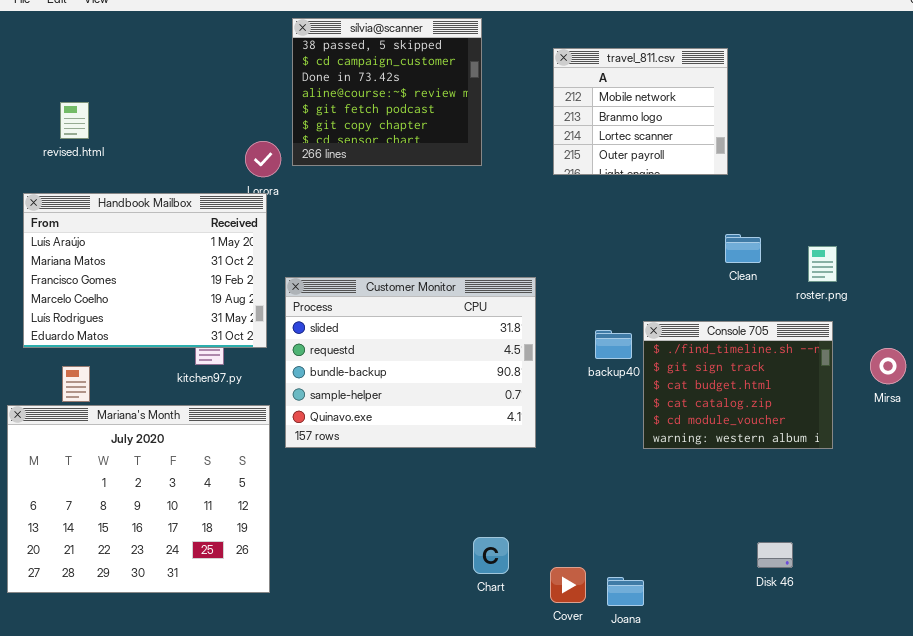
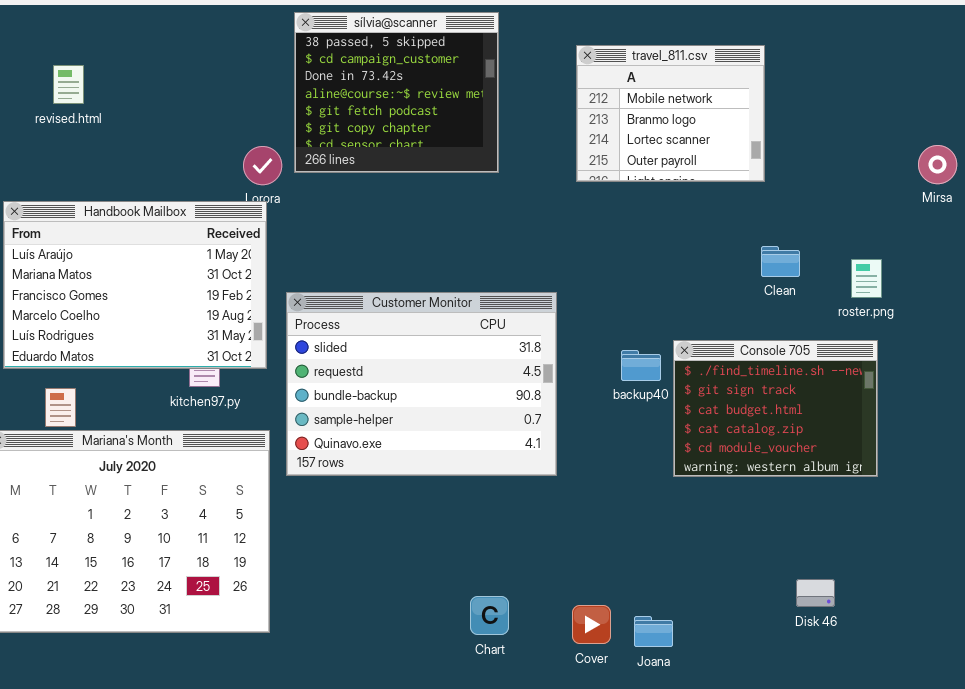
revised.html: [60,102,89,139] -> [53,65,84,104], moved
Mirsa: [870,348,906,384] -> [918,145,957,184], moved
Chart: [473,537,509,574] -> [470,596,509,635], moved

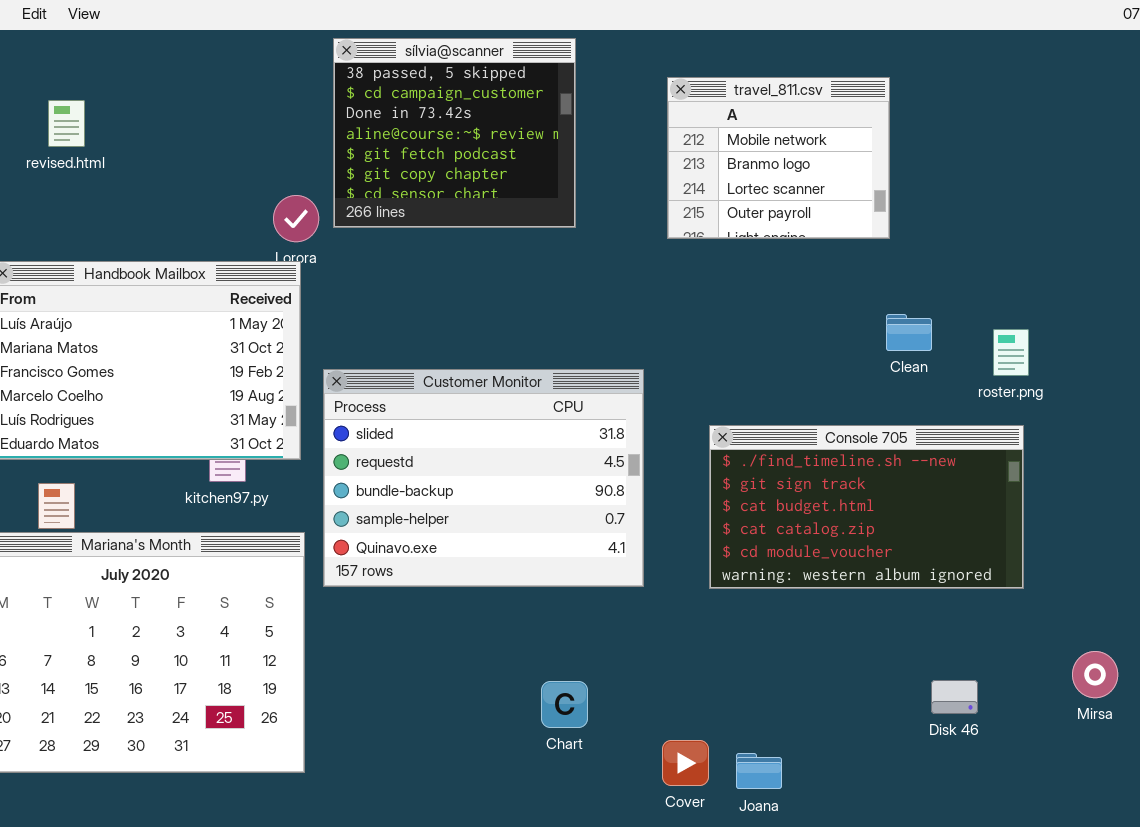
Mirsa: [918,145,957,184] -> [1072,651,1118,698], moved
Console 705: [673,340,878,477] -> [709,425,1024,589], resized
Disk 46: [796,579,835,607] -> [931,680,978,714], moved
Chart: [470,596,509,635] -> [541,681,588,728], moved

